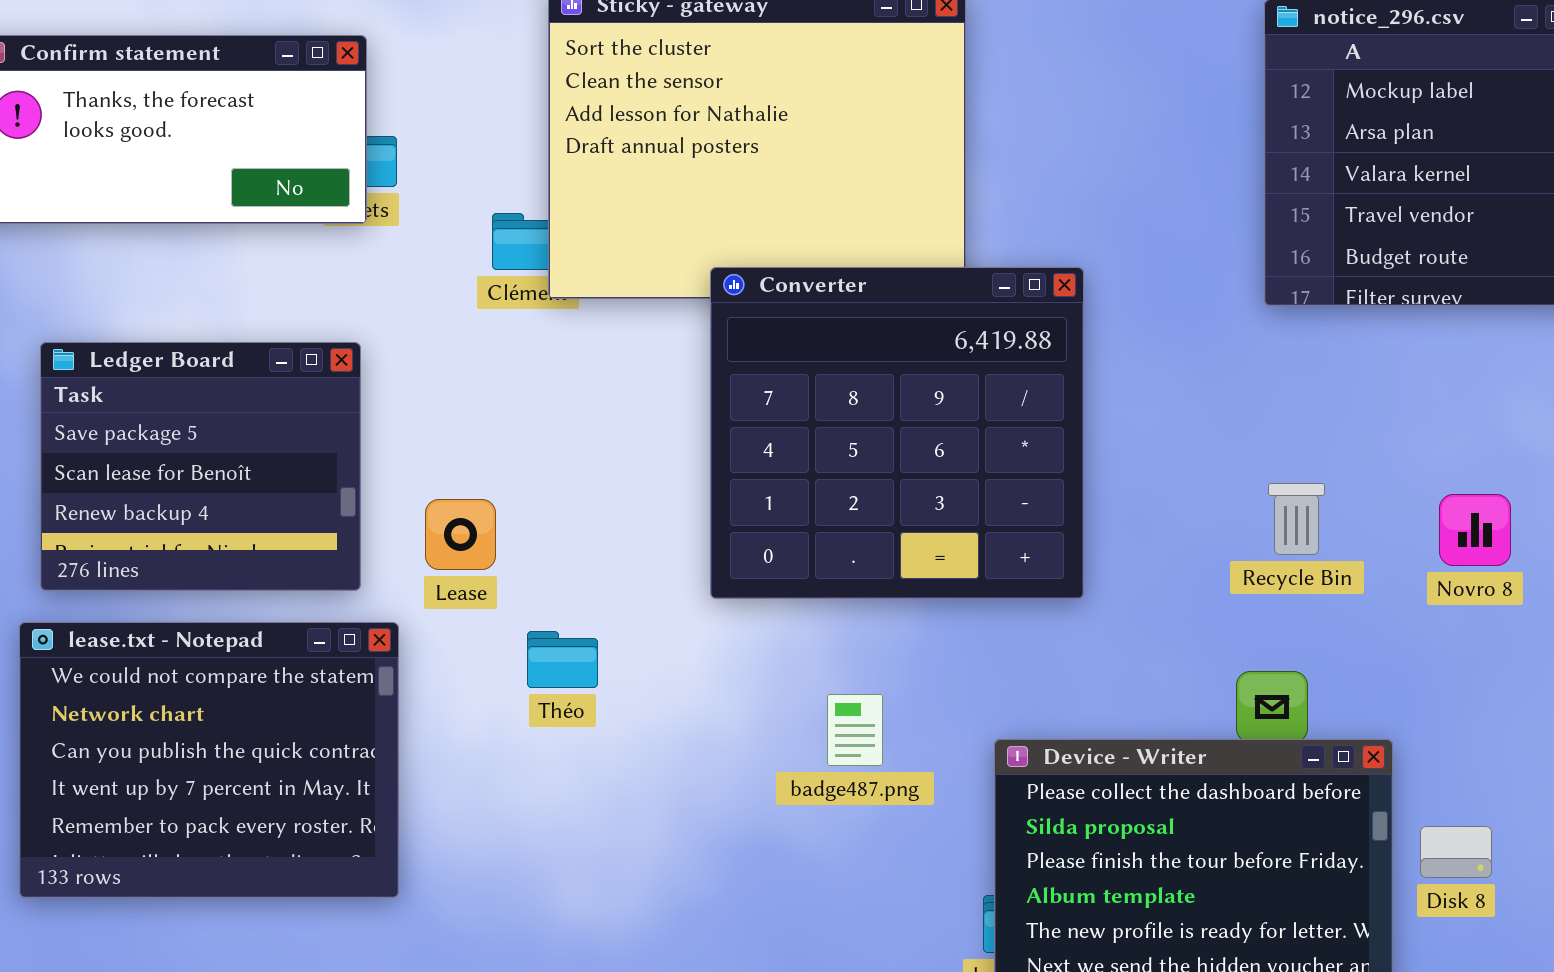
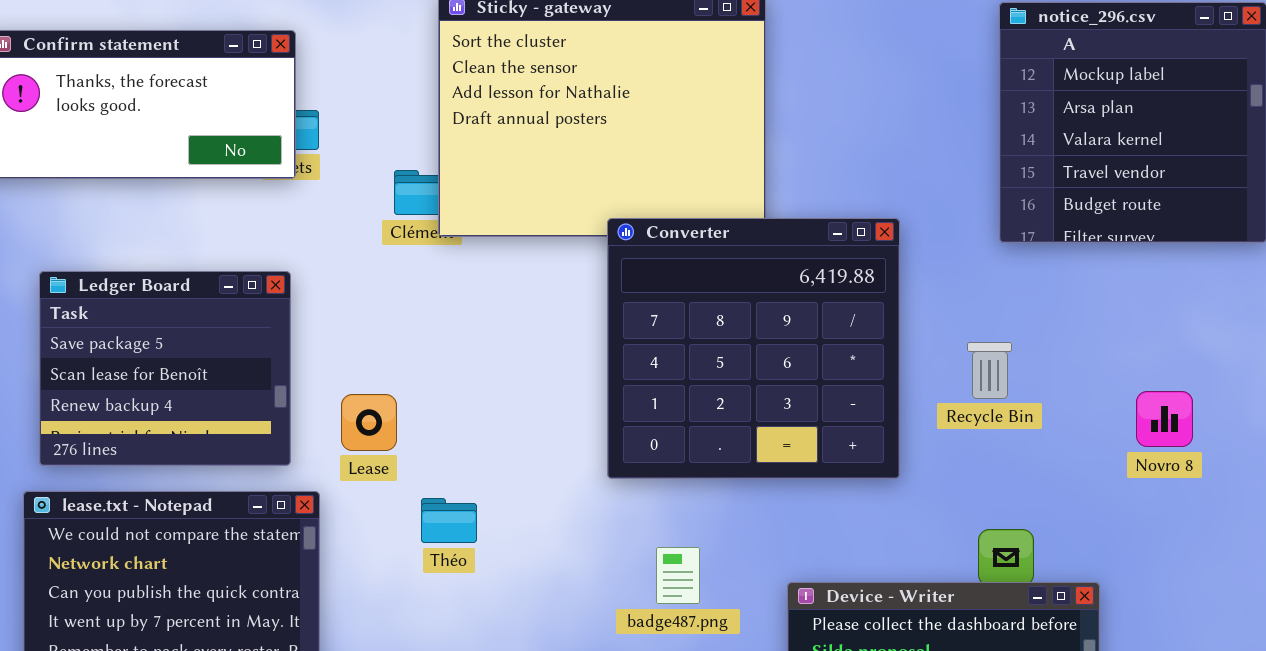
Converter: [710,267,1084,599] -> [607,218,900,479], moved
Recycle Bin: [1268,483,1325,555] -> [967,342,1012,399], moved

